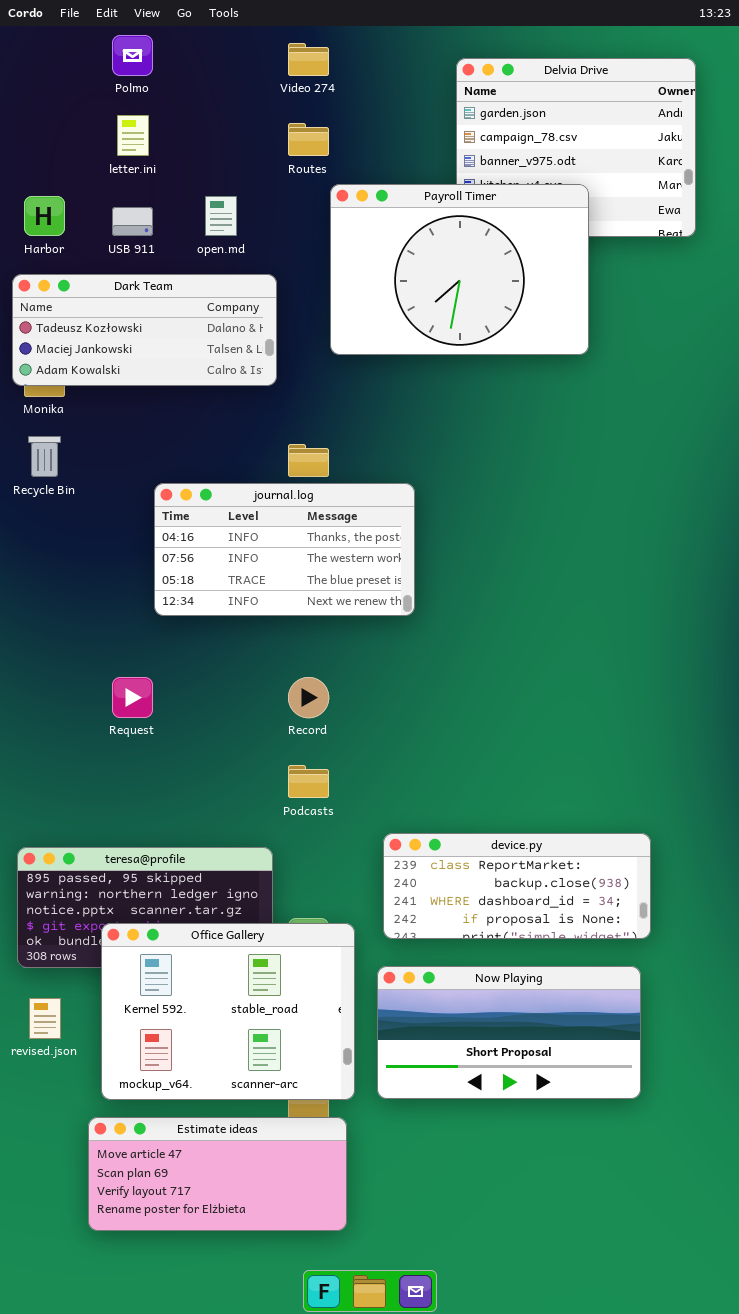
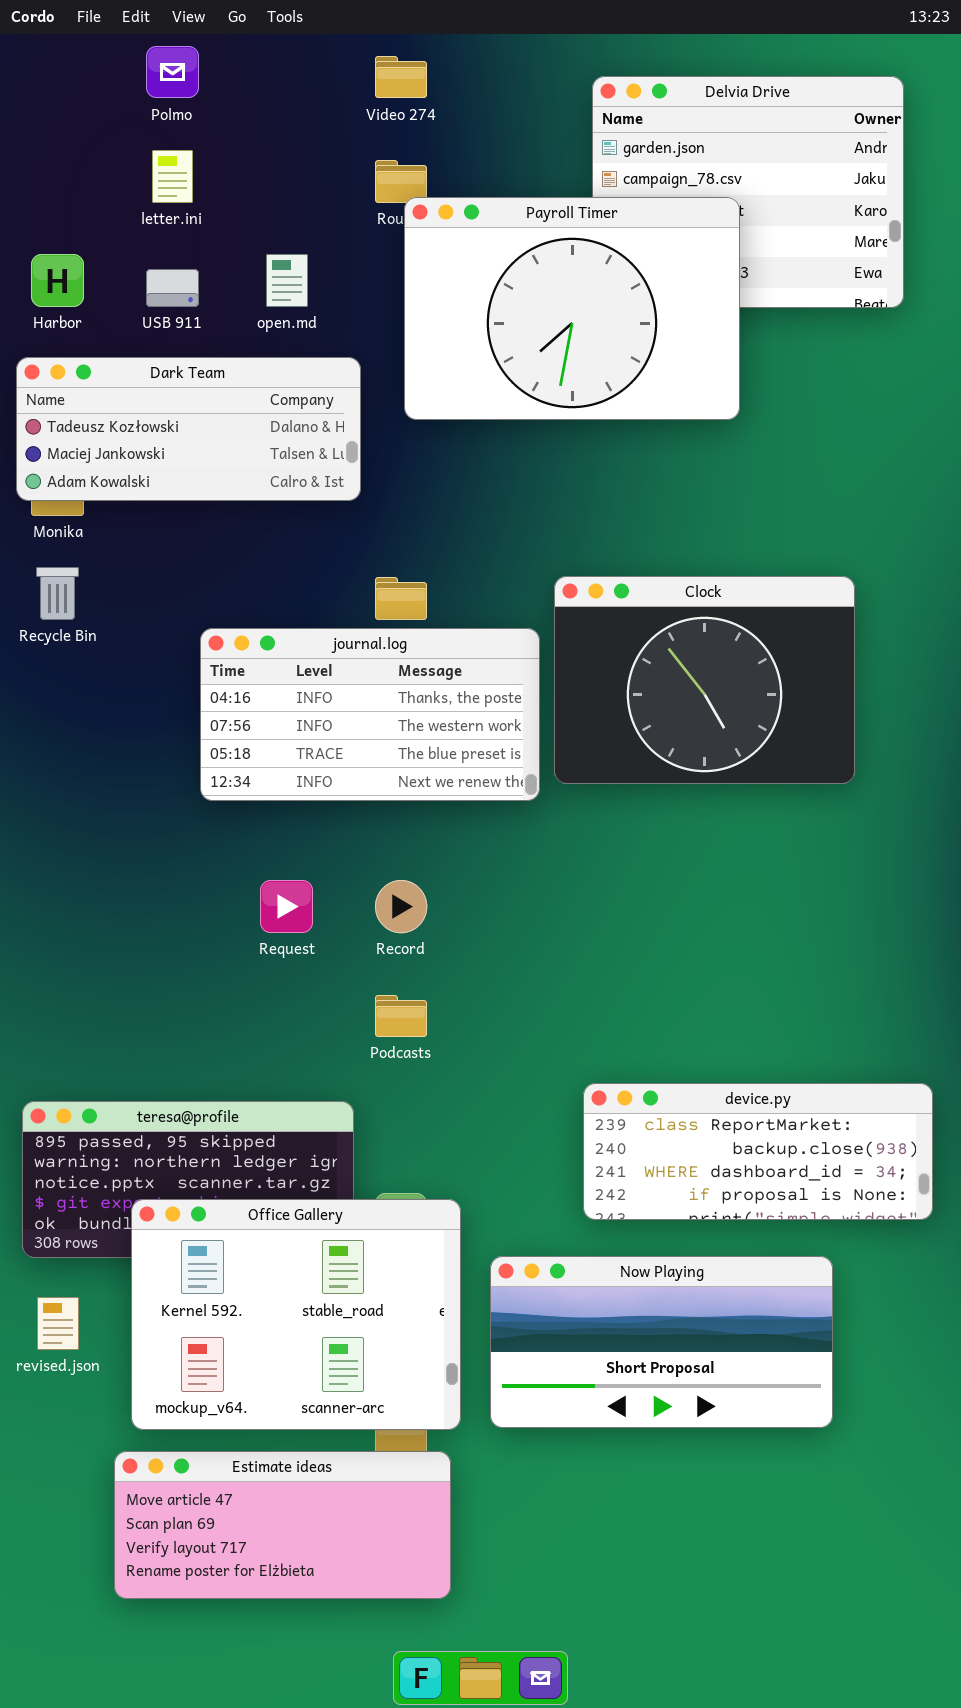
Payroll Timer: [330,184,589,355] -> [404,197,740,420], moved
Clock: none -> [554,576,855,784], opened
Request: [112,677,153,718] -> [260,880,313,933], moved
device.py: [383,833,651,939] -> [583,1083,933,1220], moved

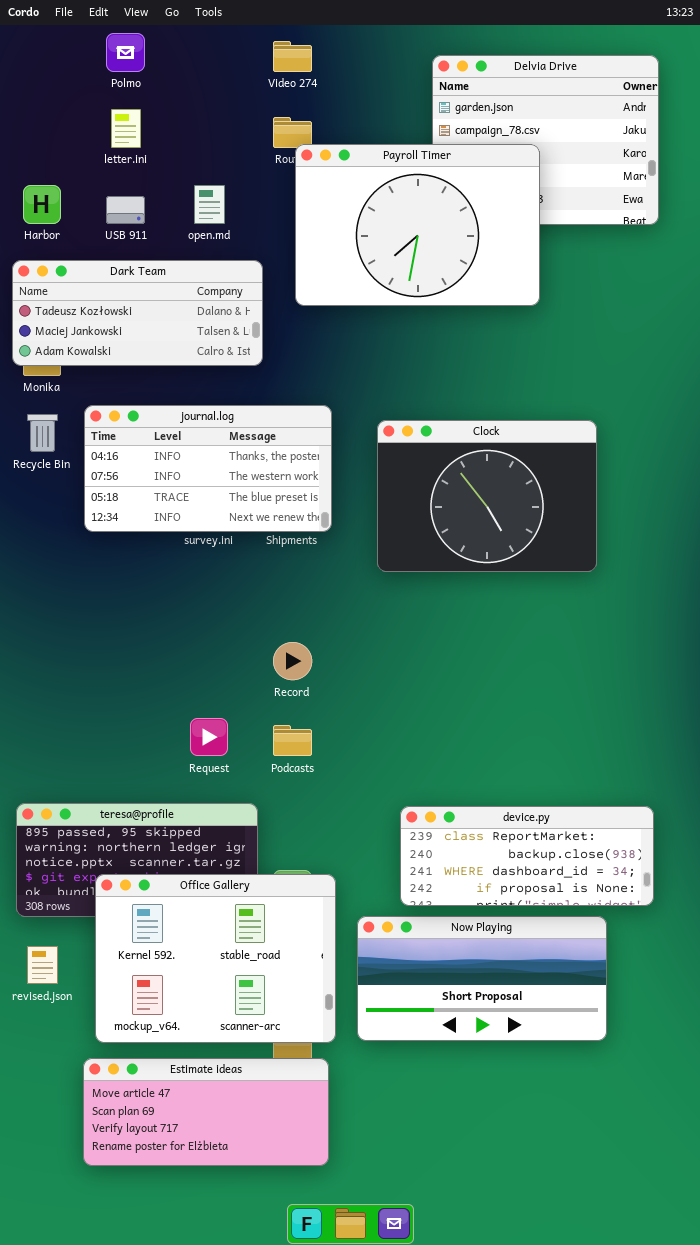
Clock: [554,576,855,784] -> [377,420,597,572], moved
journal.log: [200,628,540,801] -> [84,405,332,532], moved
Request: [260,880,313,933] -> [190,718,228,756], moved
device.py: [583,1083,933,1220] -> [400,806,654,906], moved

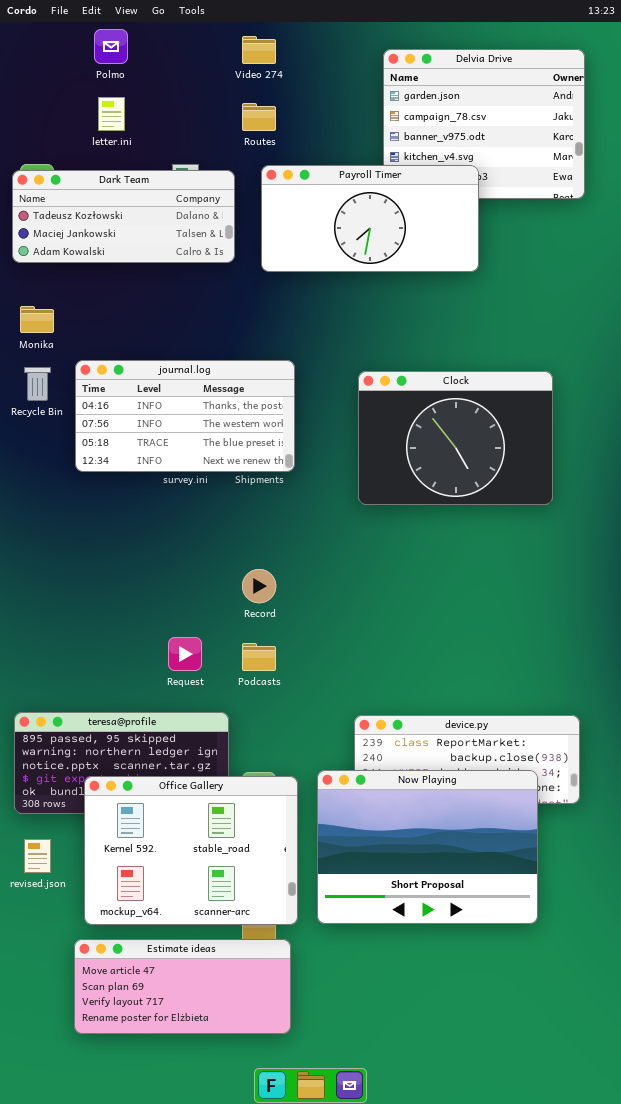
Payroll Timer: [295,144,540,306] -> [261,165,479,272], resized
Dark Team: [12,260,263,366] -> [12,170,235,263], moved
Clock: [377,420,597,572] -> [358,371,553,505], moved
Now Playing: [357,916,607,1041] -> [317,770,538,924], resized

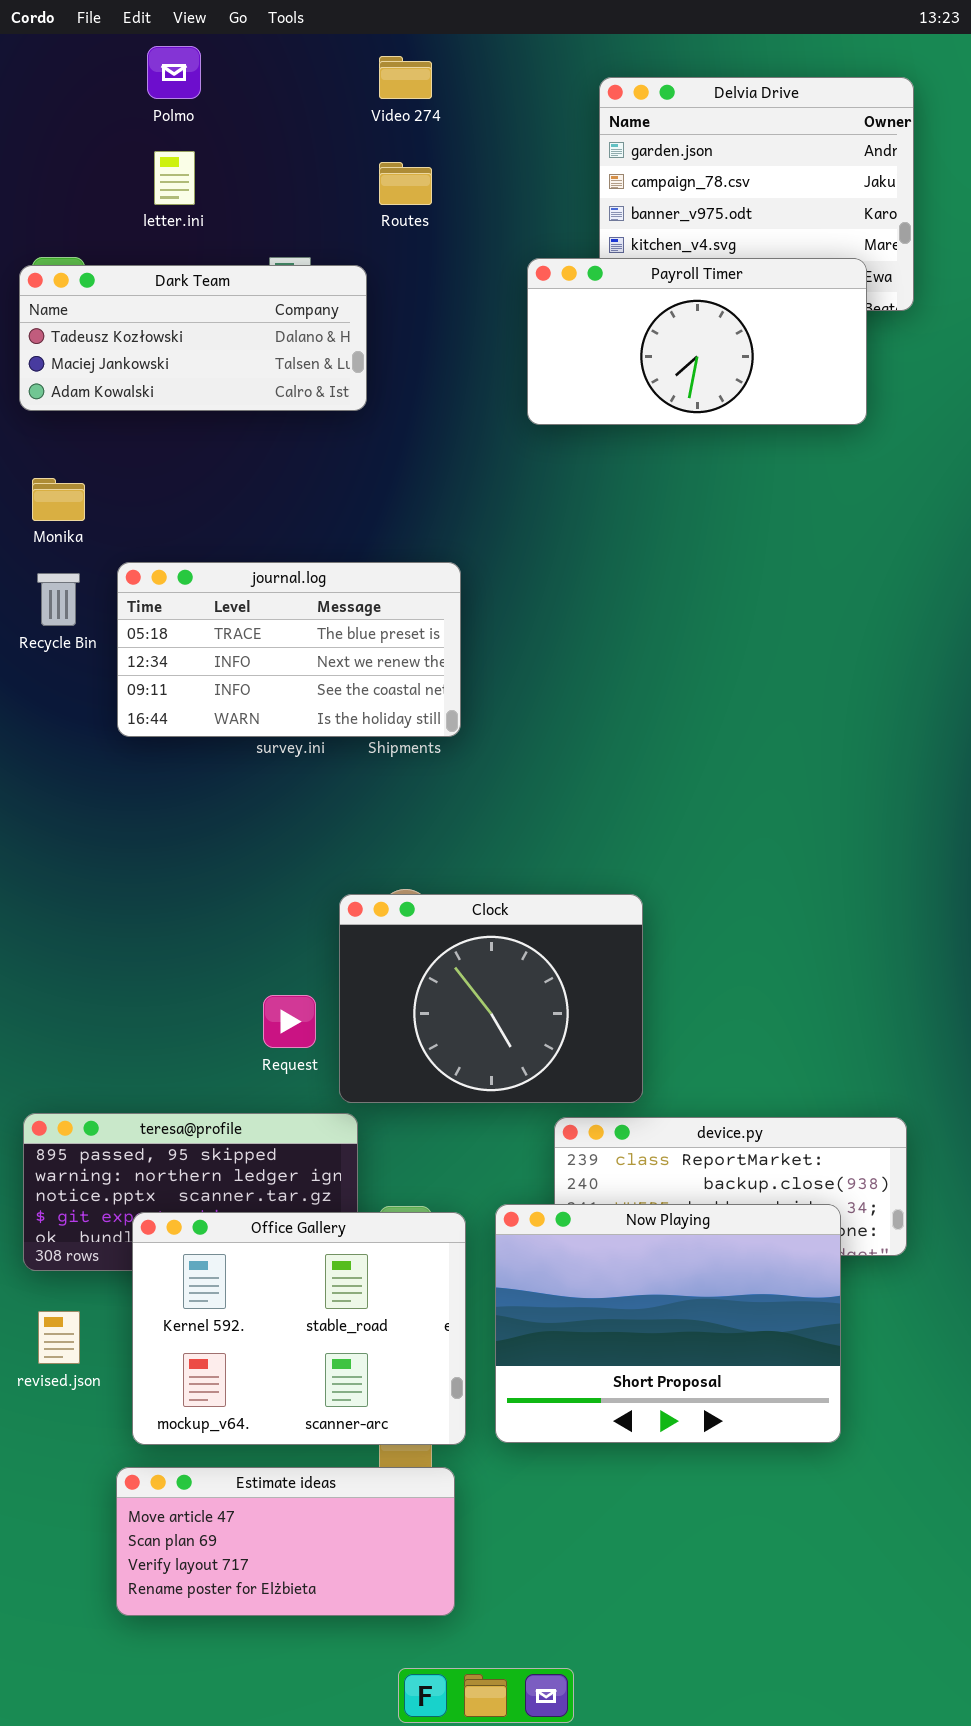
Payroll Timer: [261,165,479,272] -> [527,258,867,425], moved
journal.log: [75,360,295,472] -> [117,562,461,737], scrolled down 2 rows
Clock: [358,371,553,505] -> [339,894,643,1103], moved

